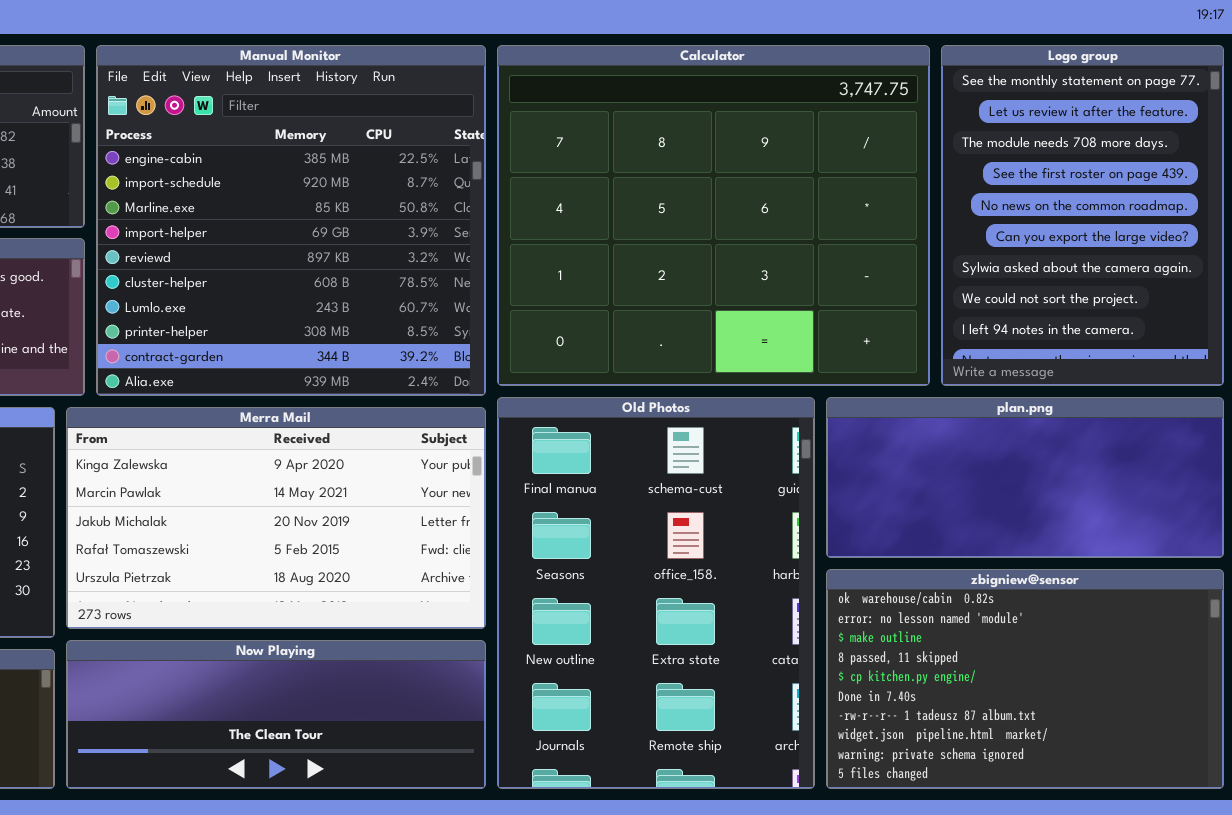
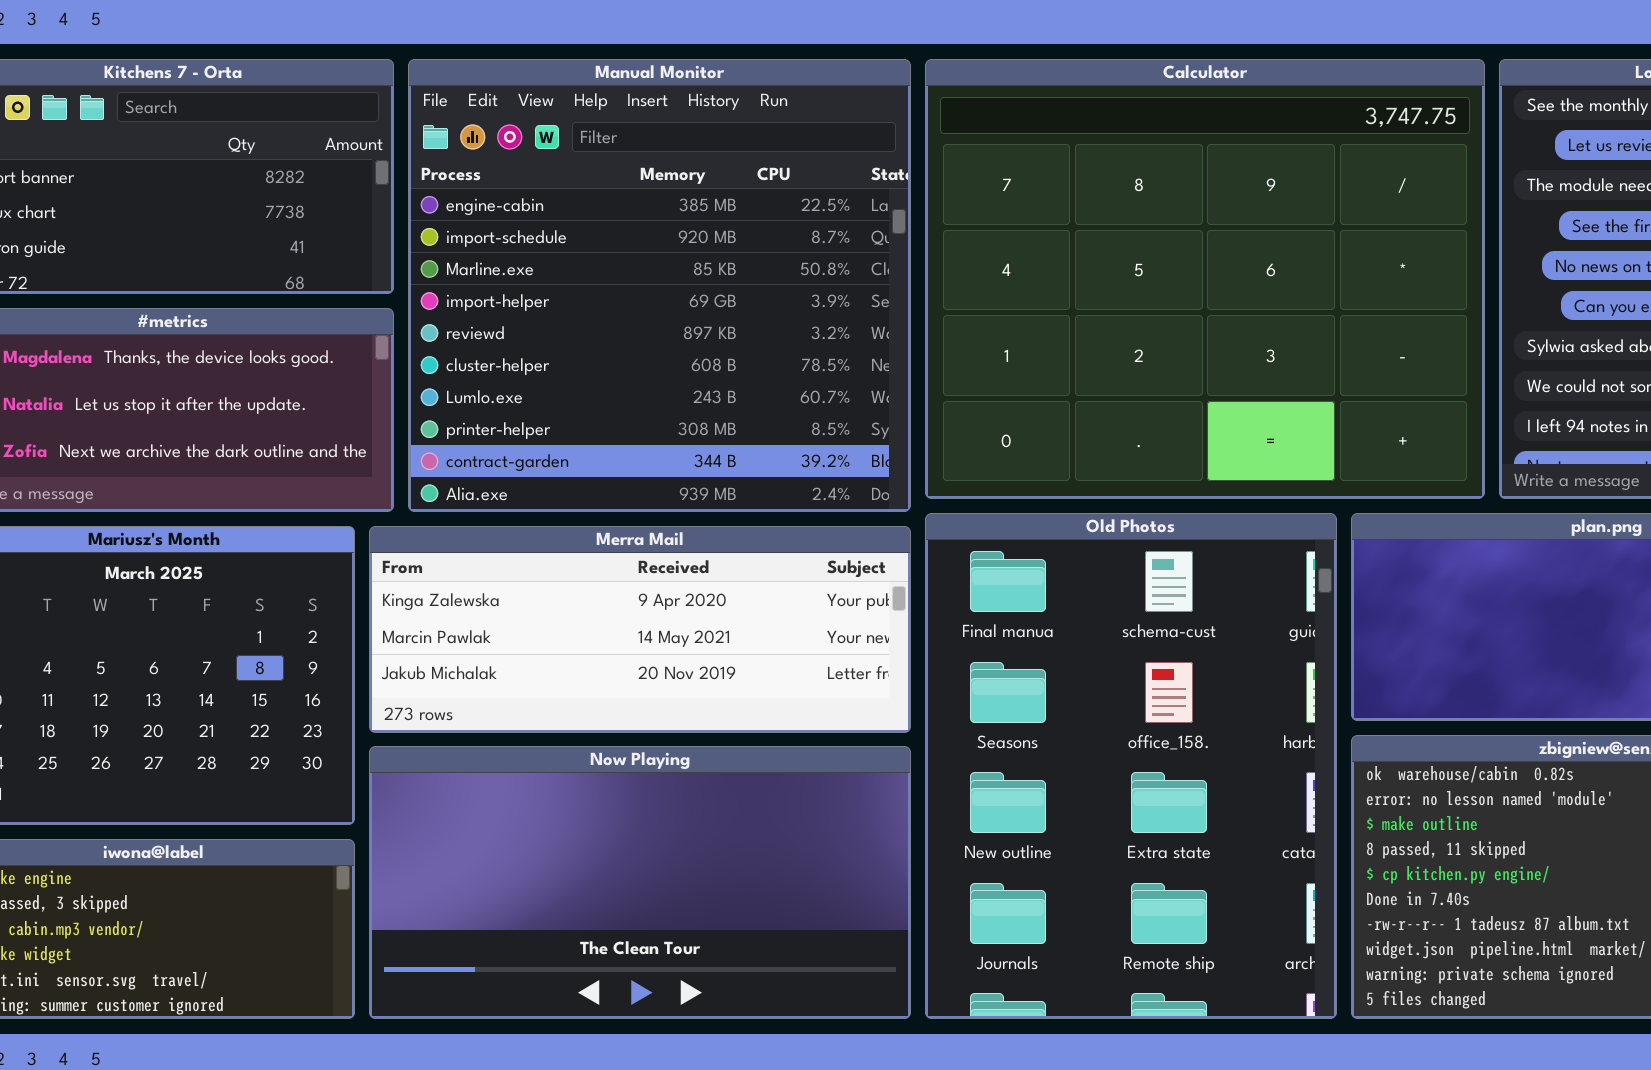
Merra Mail: [66,407,486,629] -> [369,526,911,733], resized
Now Playing: [66,640,486,789] -> [369,746,911,1019], resized

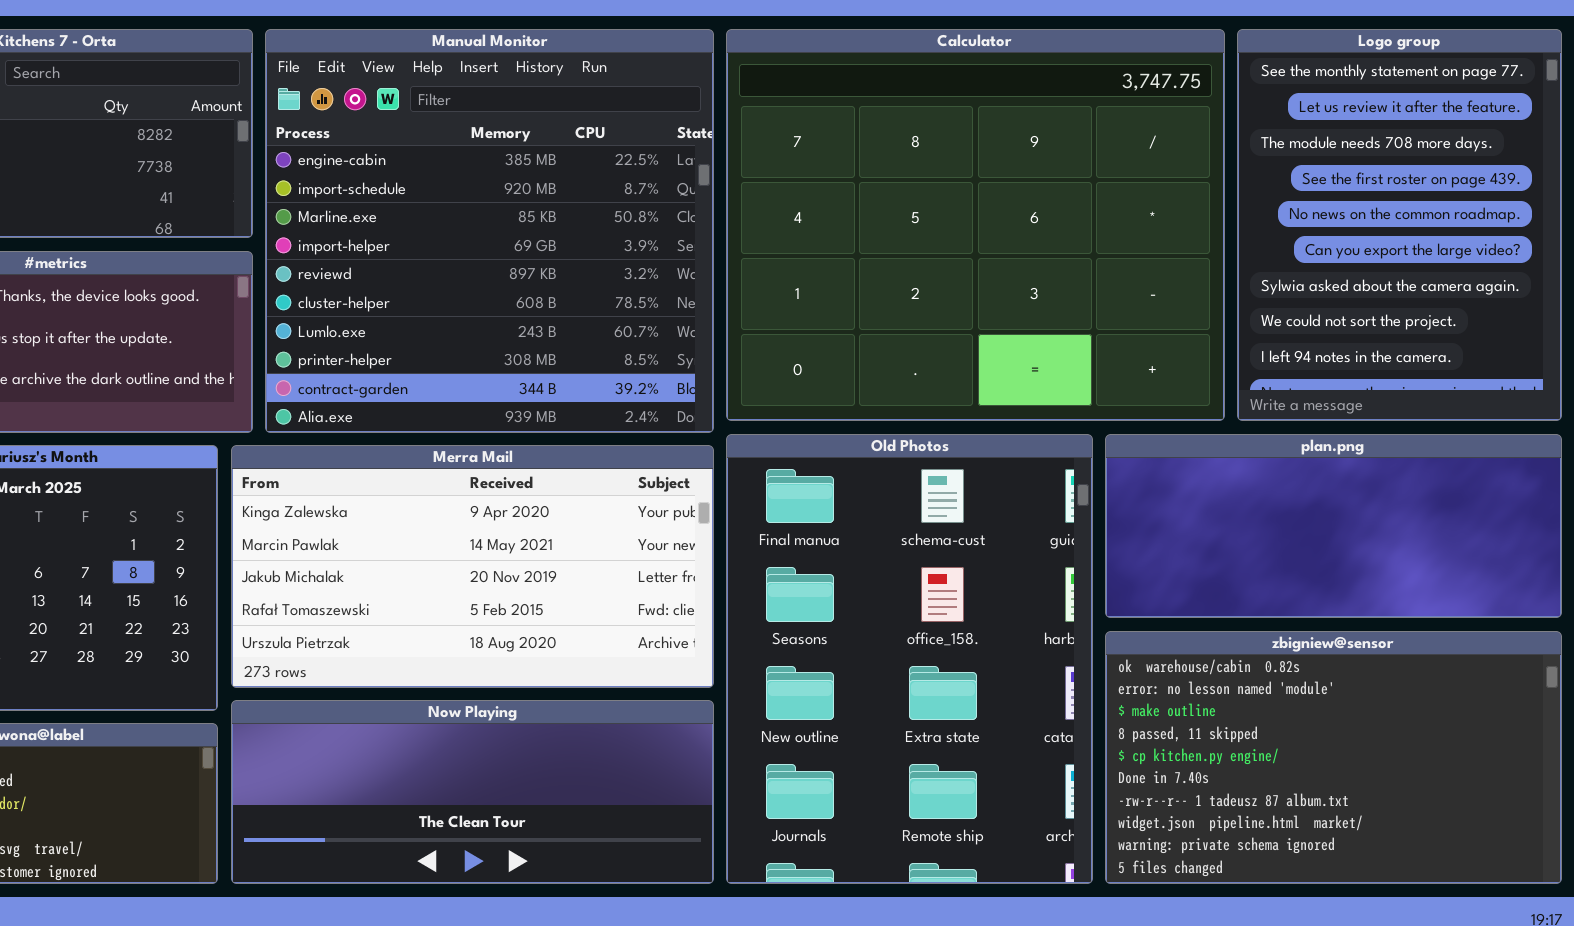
Merra Mail: [369,526,911,733] -> [231,445,714,688], resized
Now Playing: [369,746,911,1019] -> [231,700,714,884], resized

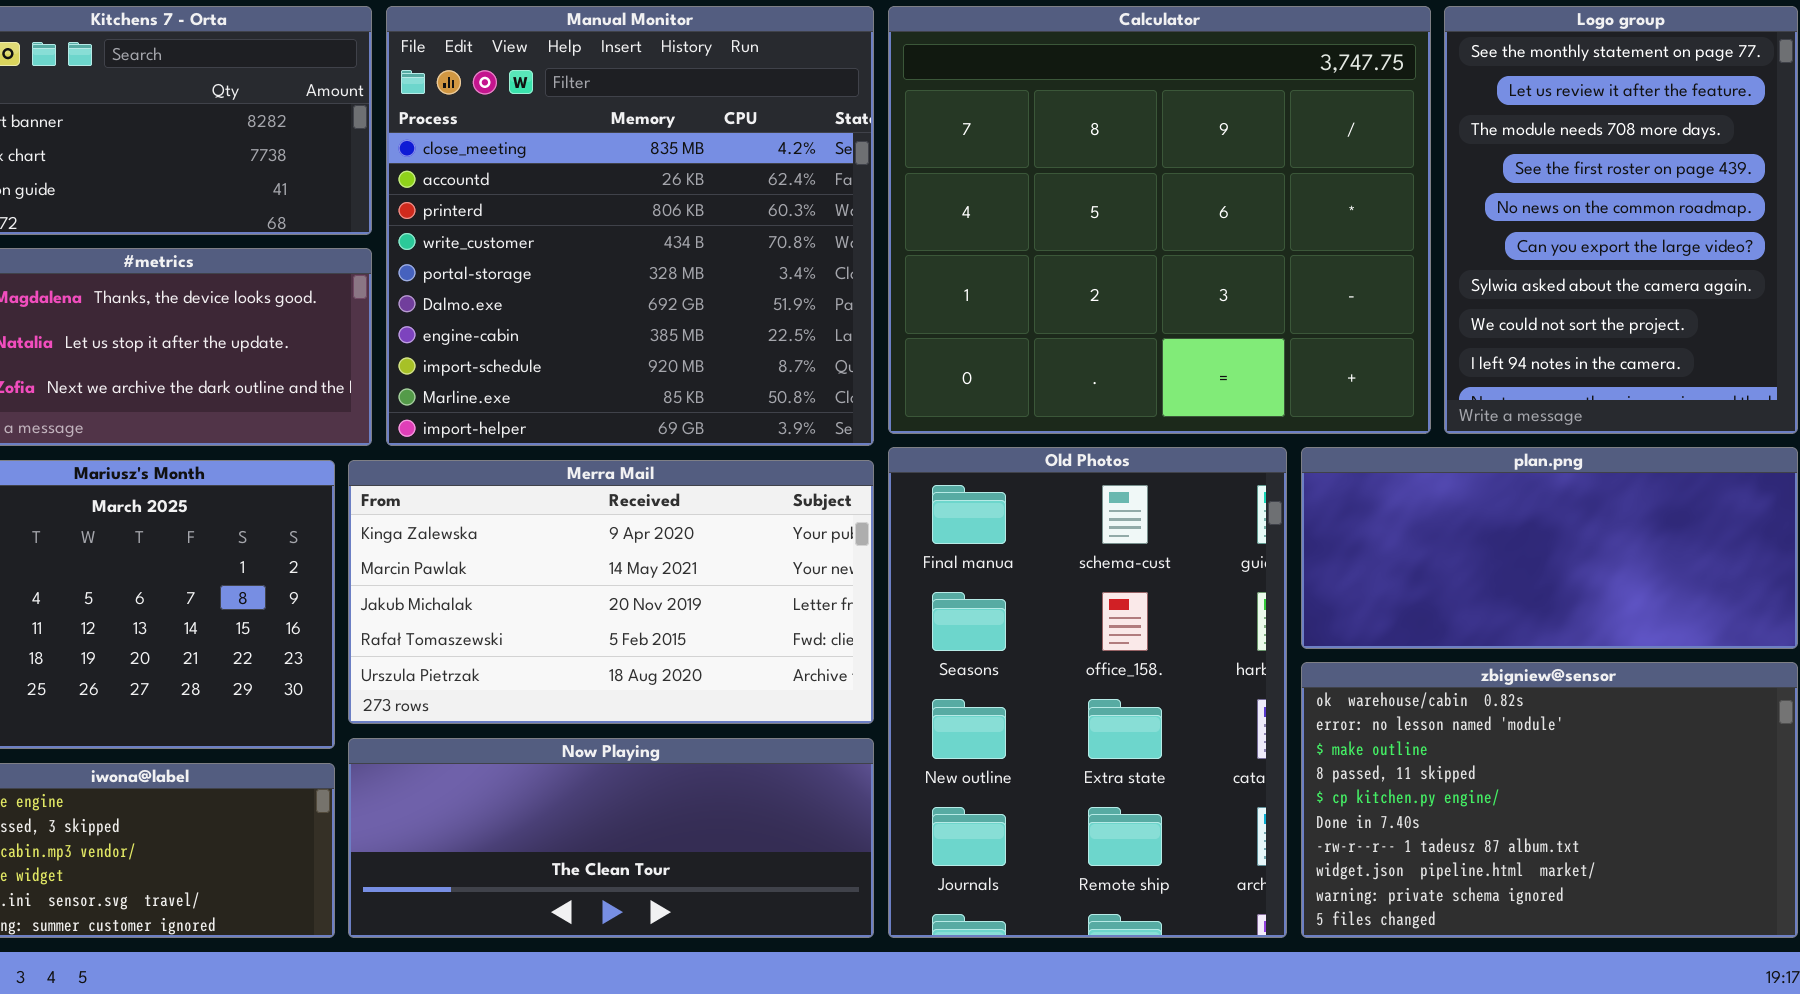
Manual Monitor: [265,29,714,433] -> [386,6,874,446], scrolled up 6 rows

